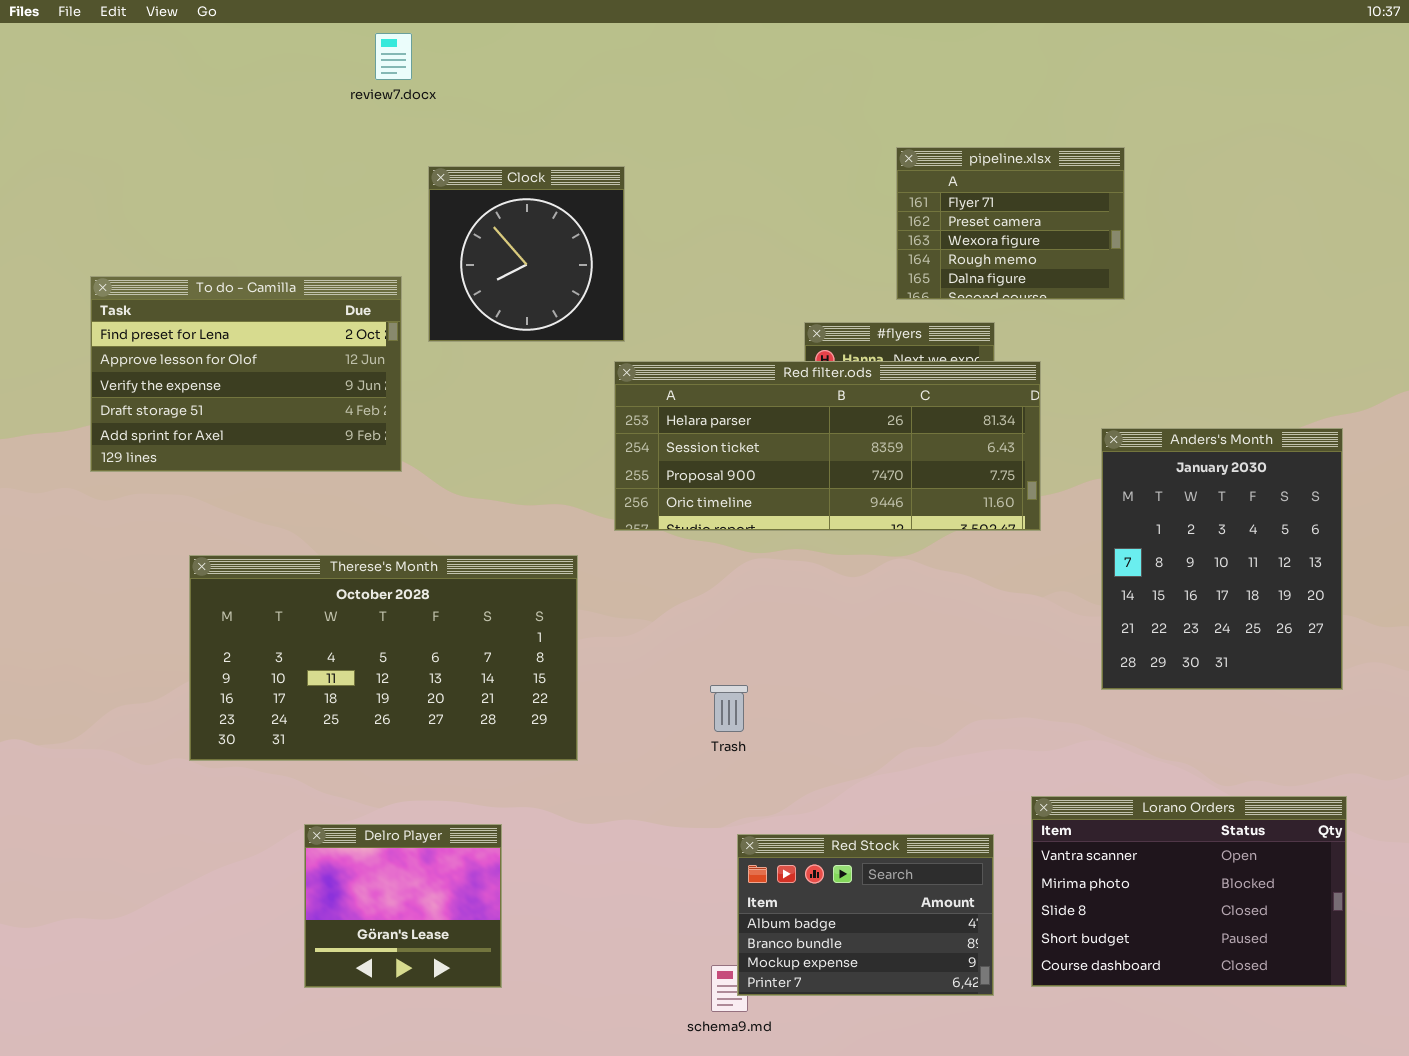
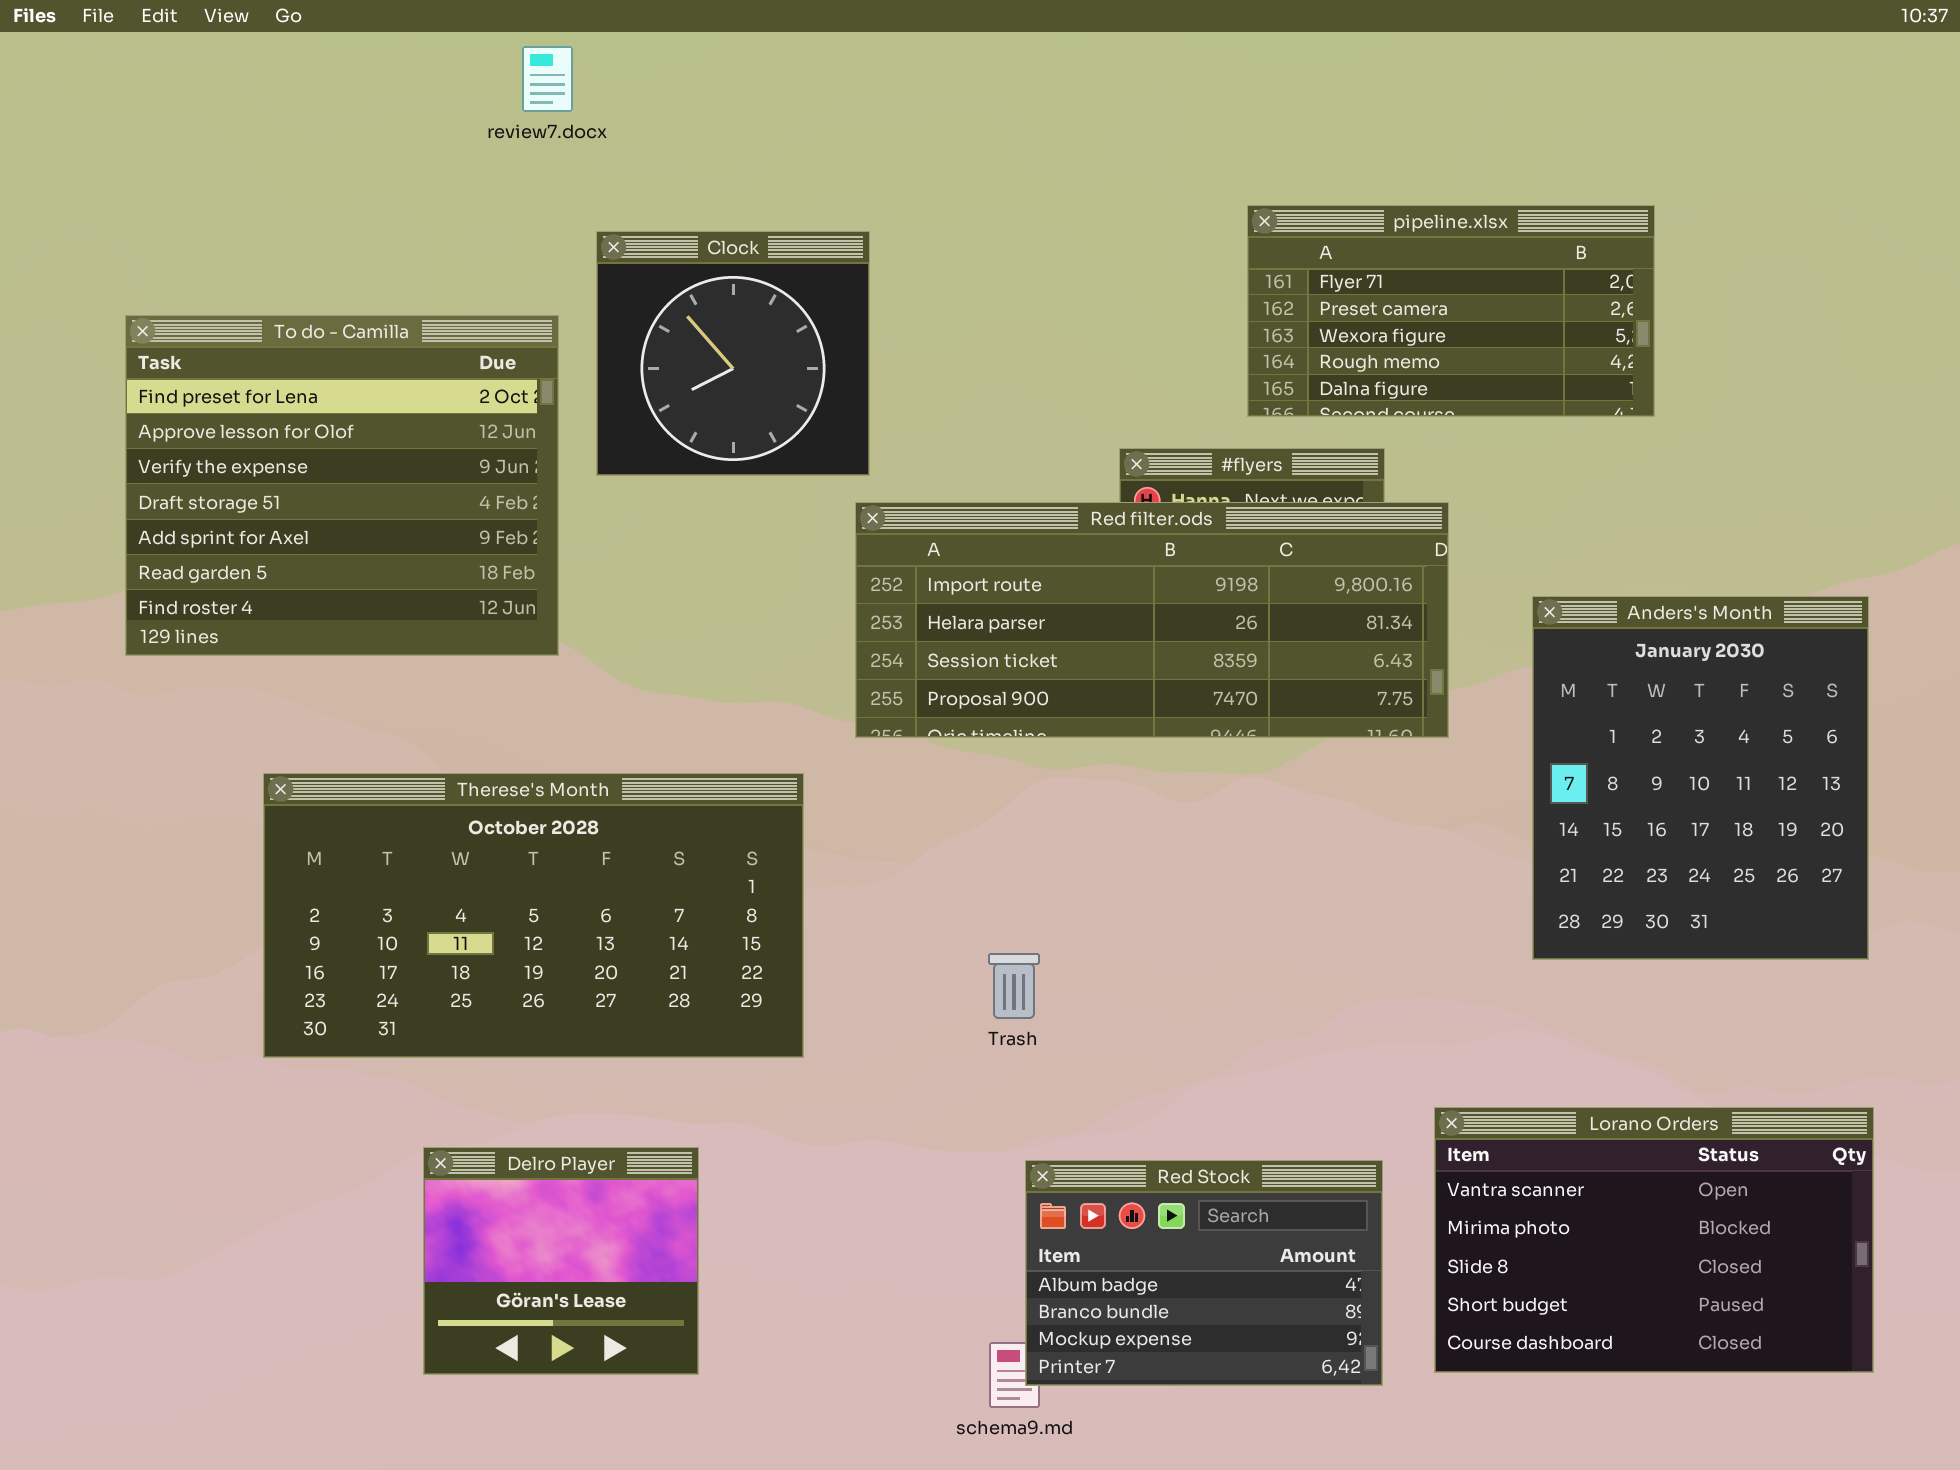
pipeline.xlsx: [896,147,1125,300] -> [1247,205,1655,417], resized
To do - Camilla: [90,276,402,472] -> [125,315,559,656], resized
Red filter.ods: [614,361,1041,531] -> [855,502,1449,738], scrolled up 1 row

